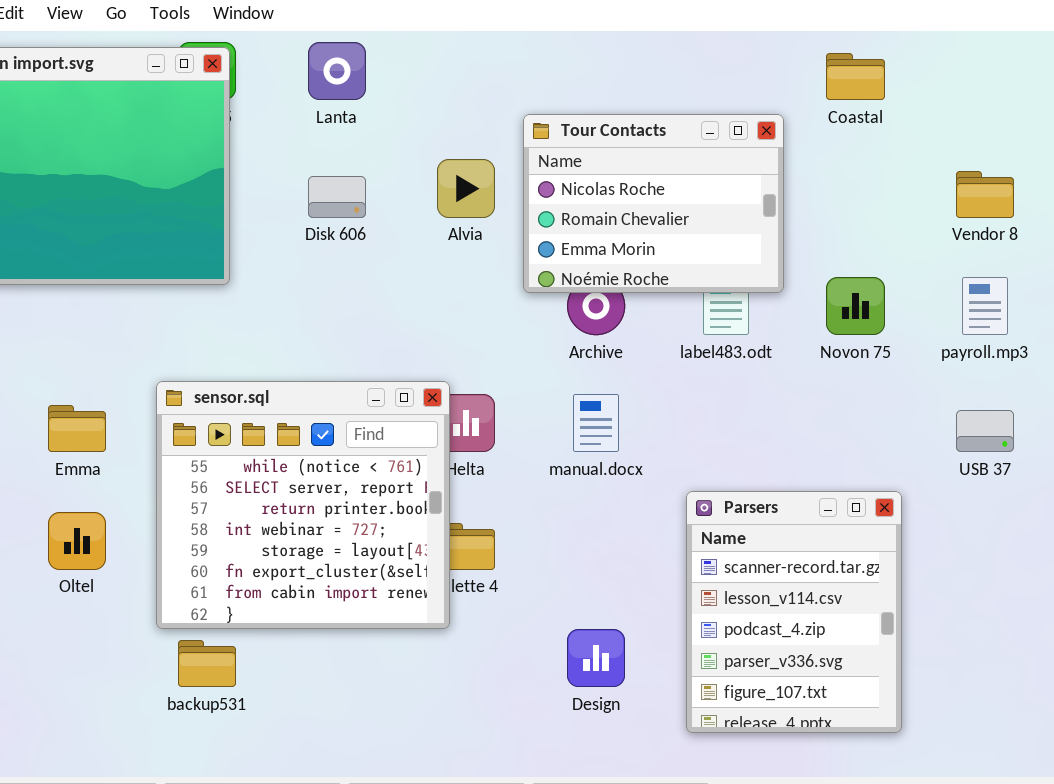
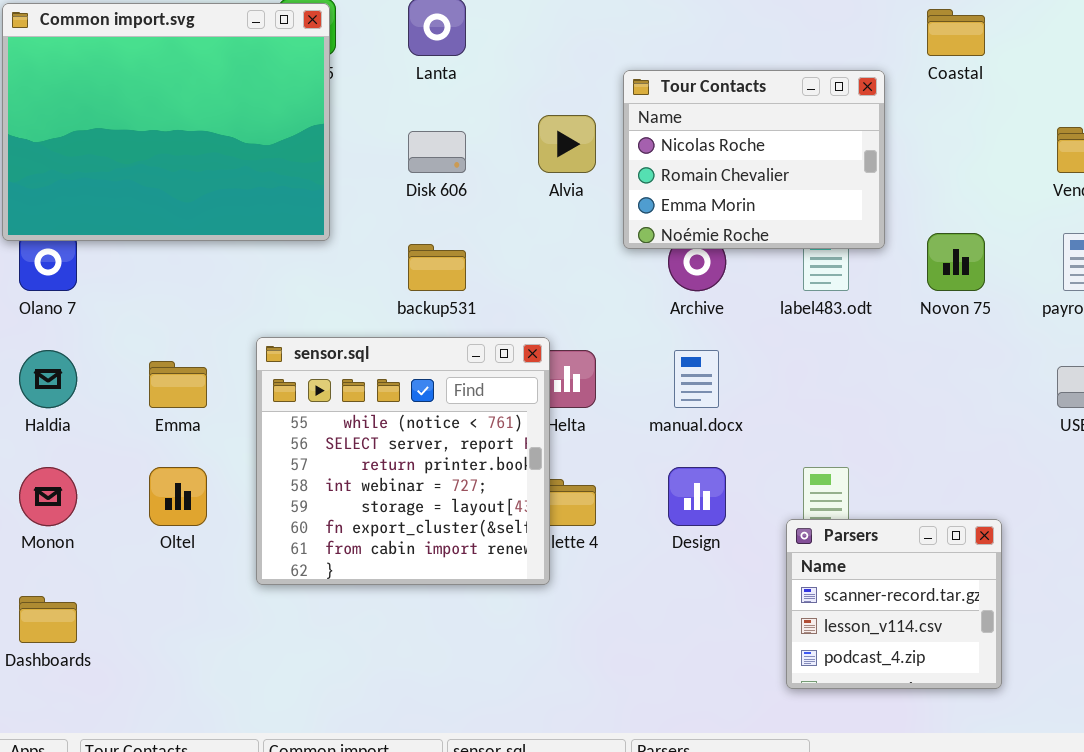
Parsers: [686,491,902,733] -> [786,519,1002,689], resized
Design: [567,629,625,687] -> [668,467,726,526], moved
backup531: [178,640,236,687] -> [408,244,466,291], moved

